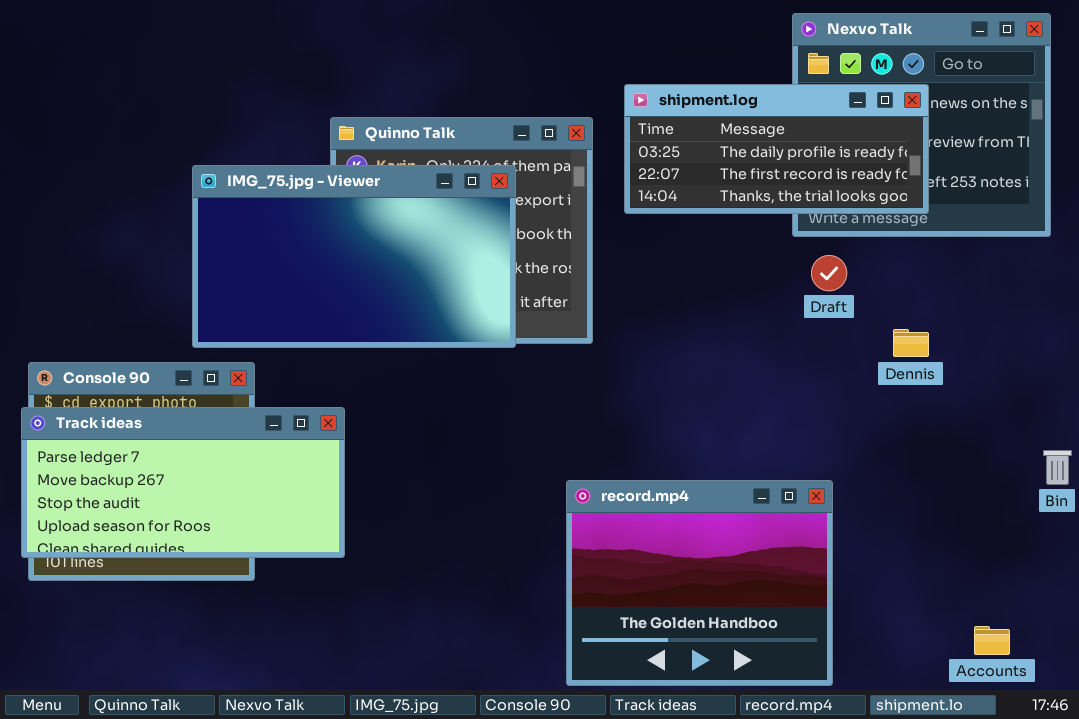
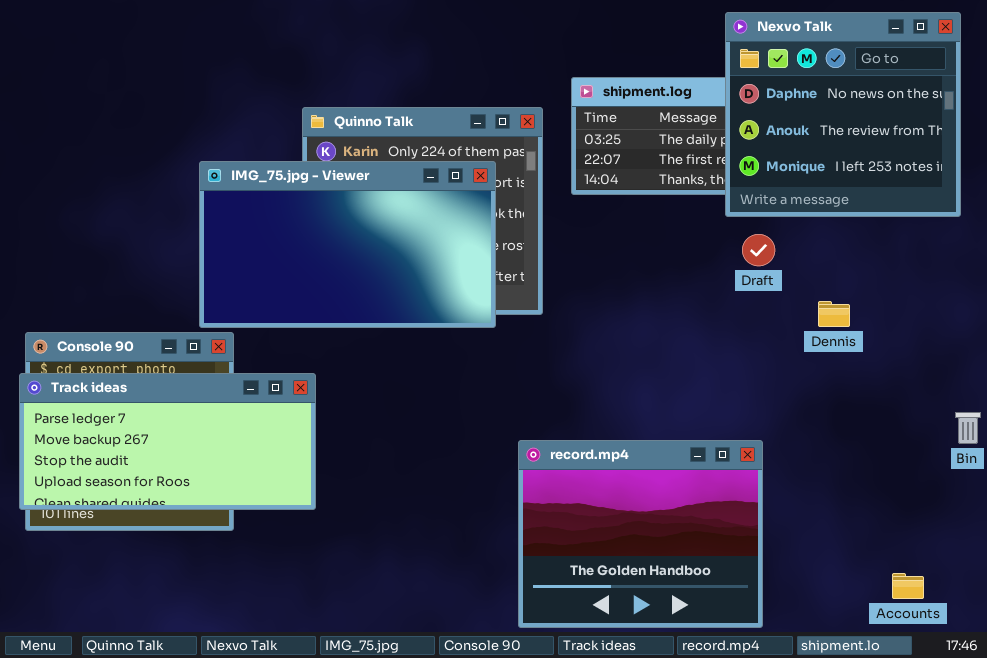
Nexvo Talk: [792,13,1051,237] -> [725,12,961,217], raised
IMG_75.jpg - Viewer: [192,165,516,348] -> [199,161,496,328], moved

